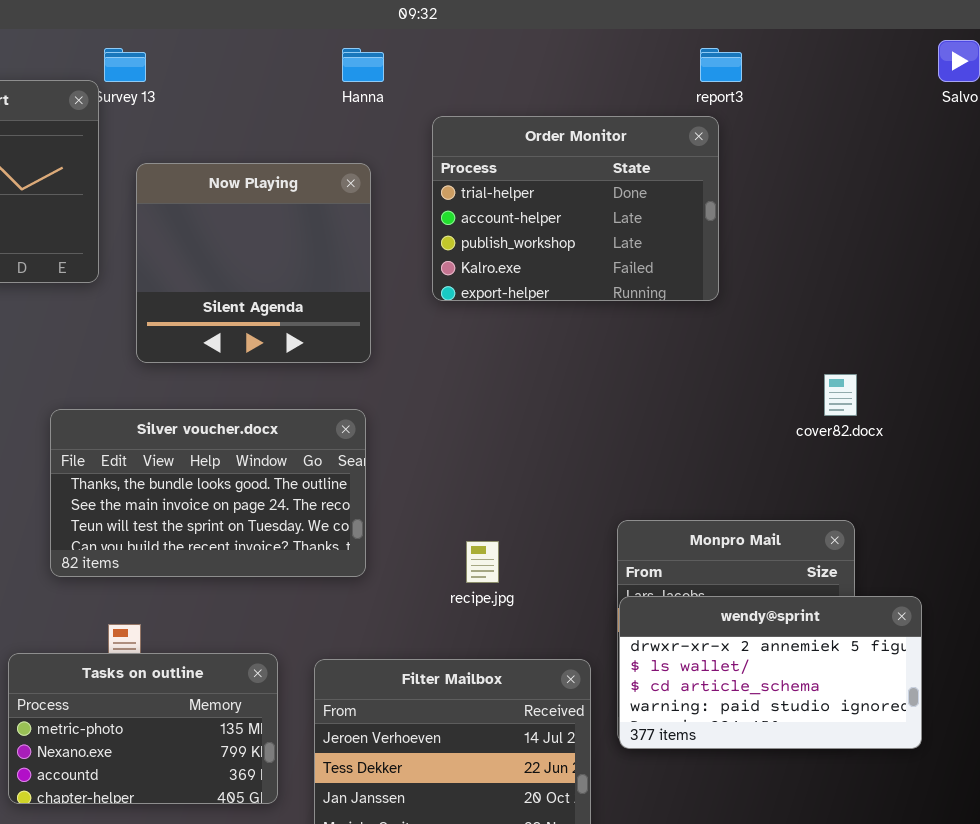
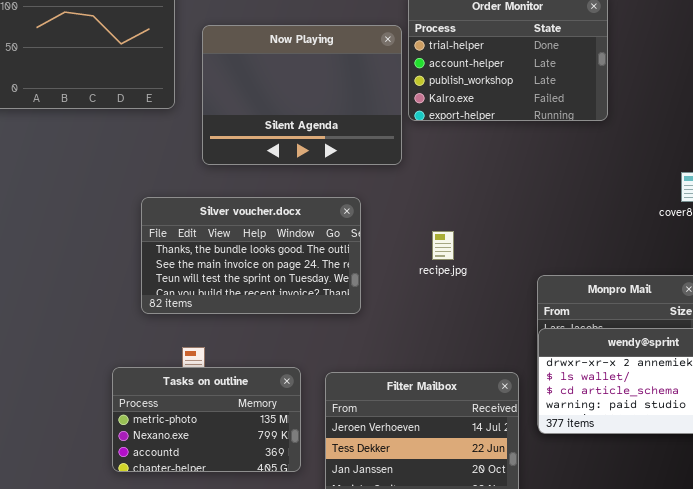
Now Playing: [136,163,371,363] -> [202,25,402,165], resized
recipe.jpg: [466,541,499,583] -> [432,231,454,260], moved

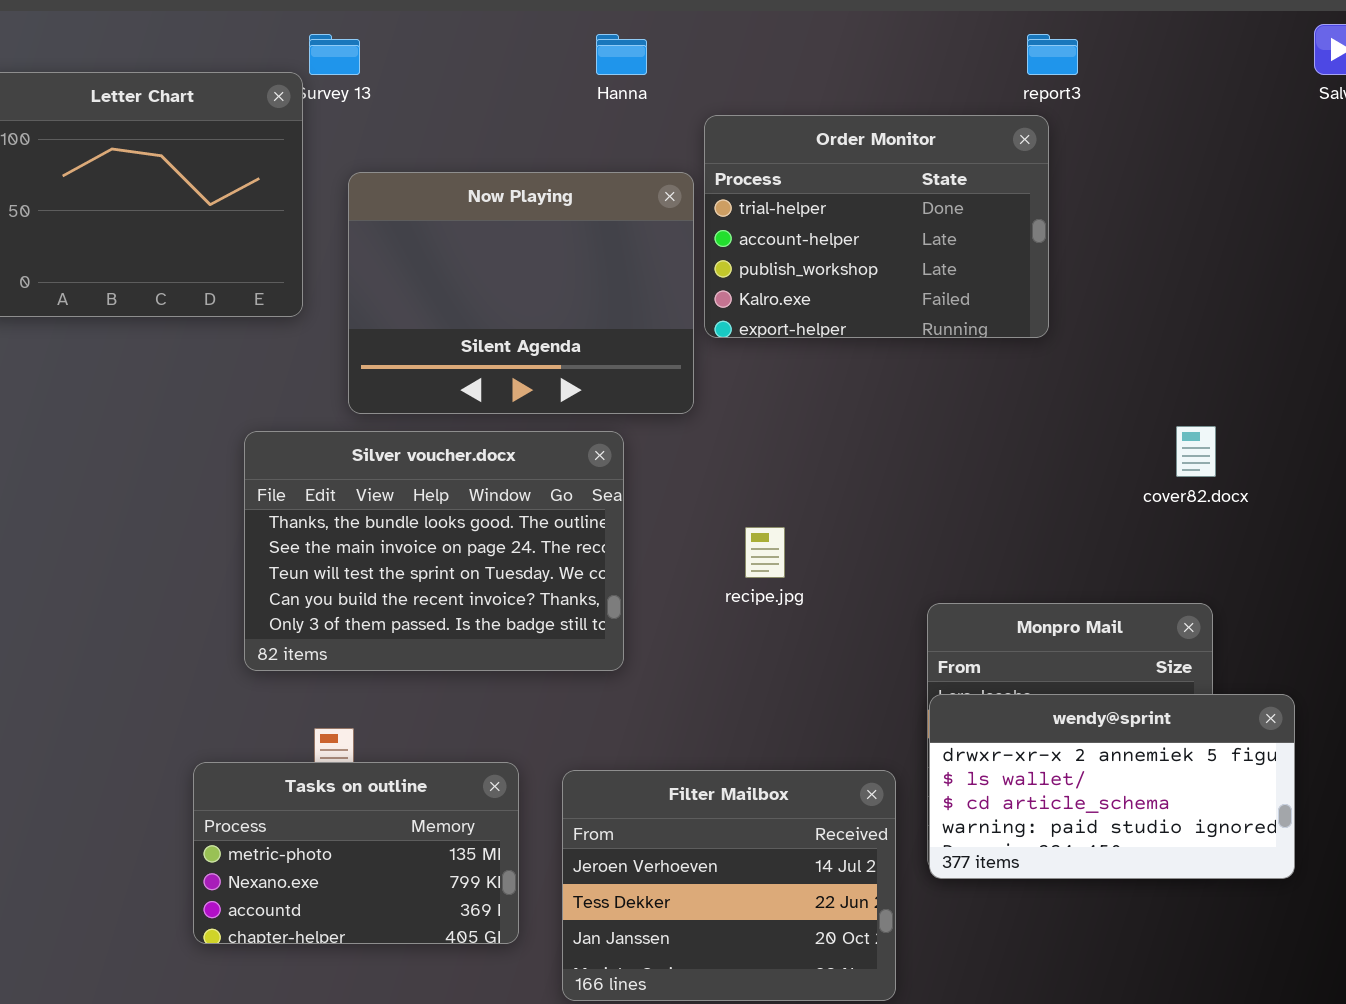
Silver voucher.docx: [141,197,361,314] -> [244,431,624,671], resized

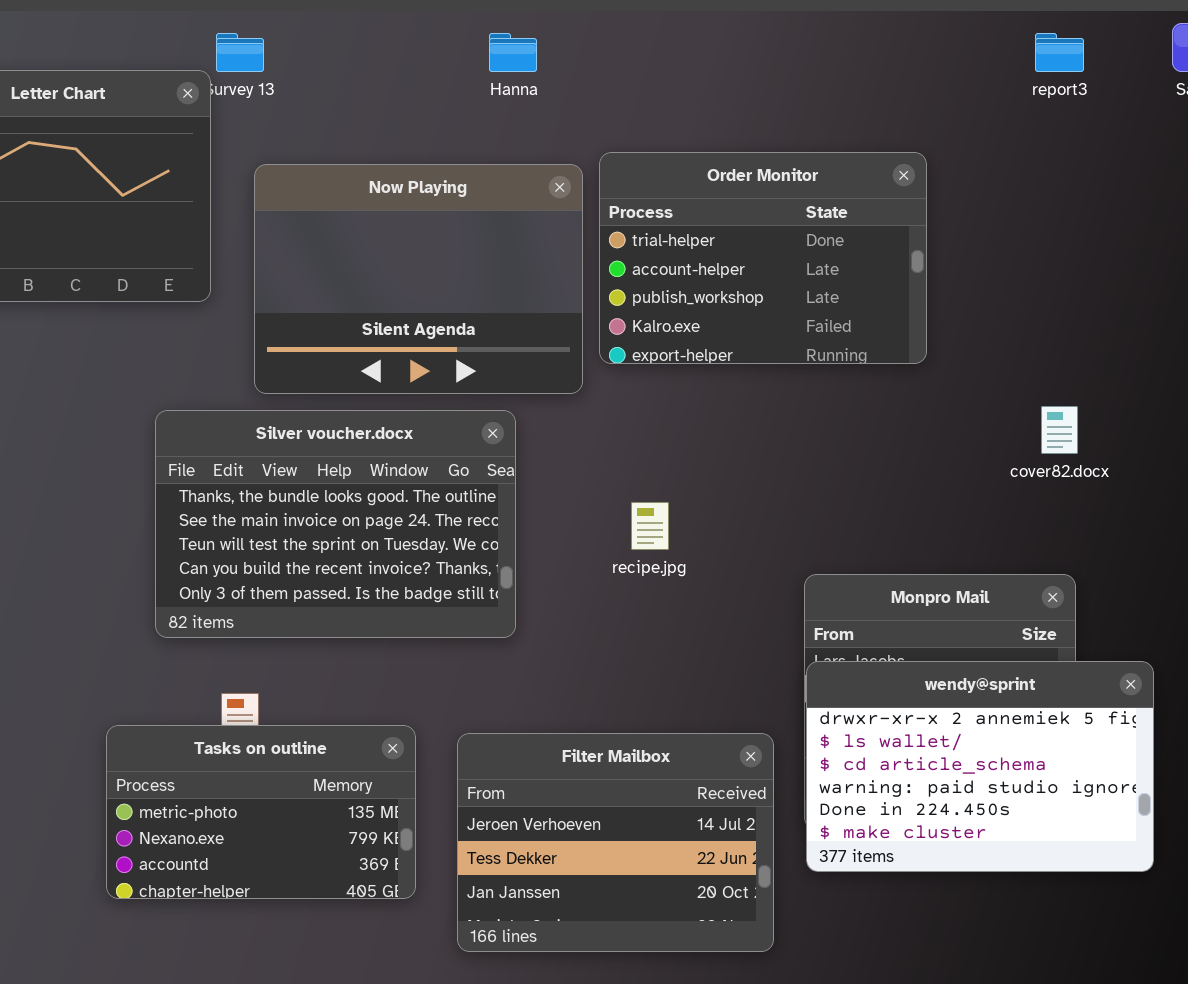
report3: [1027,34,1078,75] -> [1035,33,1084,72], moved
Order Monitor: [704,115,1049,338] -> [599,152,927,364], moved
wendy@sprint: [929,694,1295,879] -> [806,661,1154,872], resized

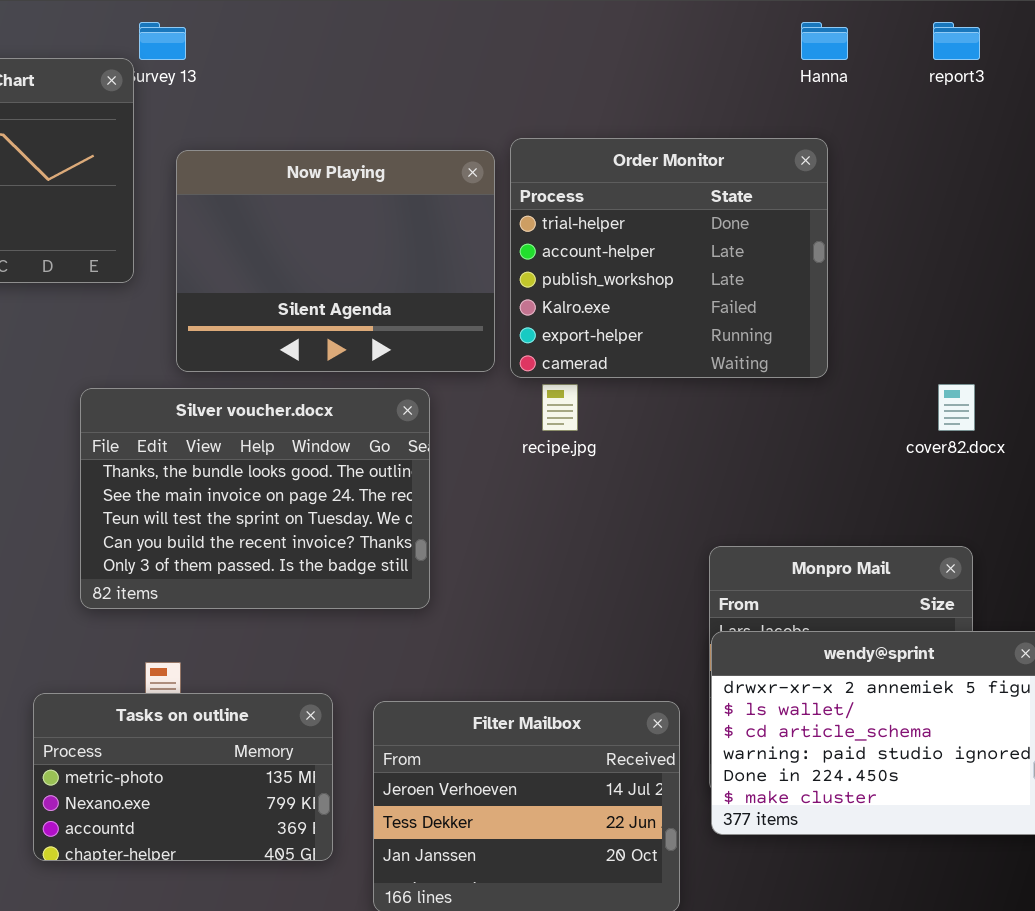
Hanna: [489,33,537,72] -> [801,22,848,60], moved
Order Monitor: [599,152,927,364] -> [510,138,828,378], resized
recipe.jpg: [631,502,669,550] -> [542,384,578,431], moved

